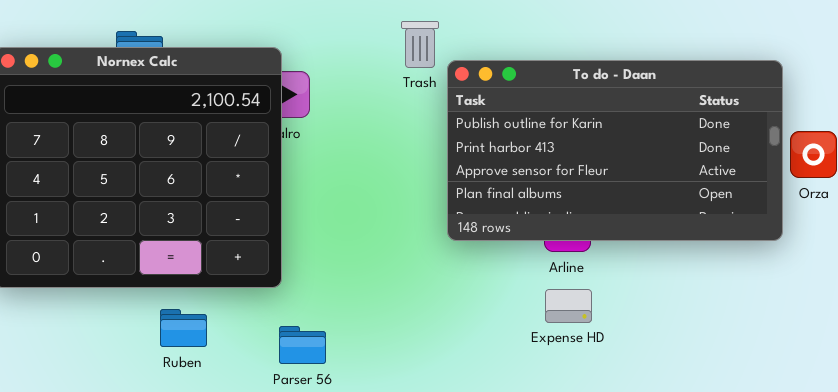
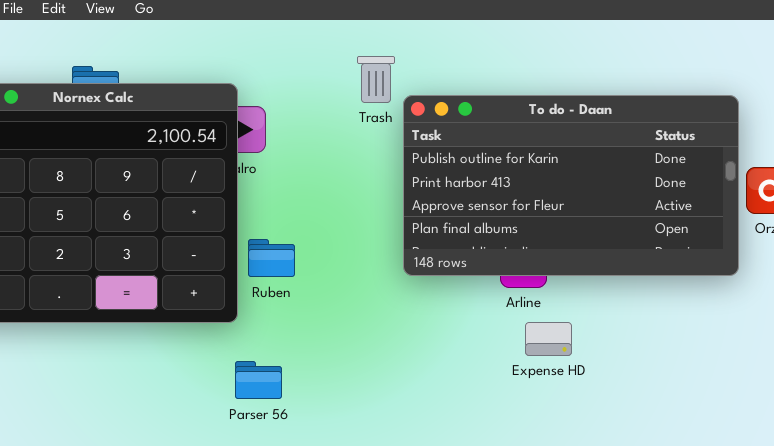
Expense HD: [545,289,592,323] -> [525,322,572,356], moved
Ruben: [160,309,207,347] -> [248,239,295,277], moved

